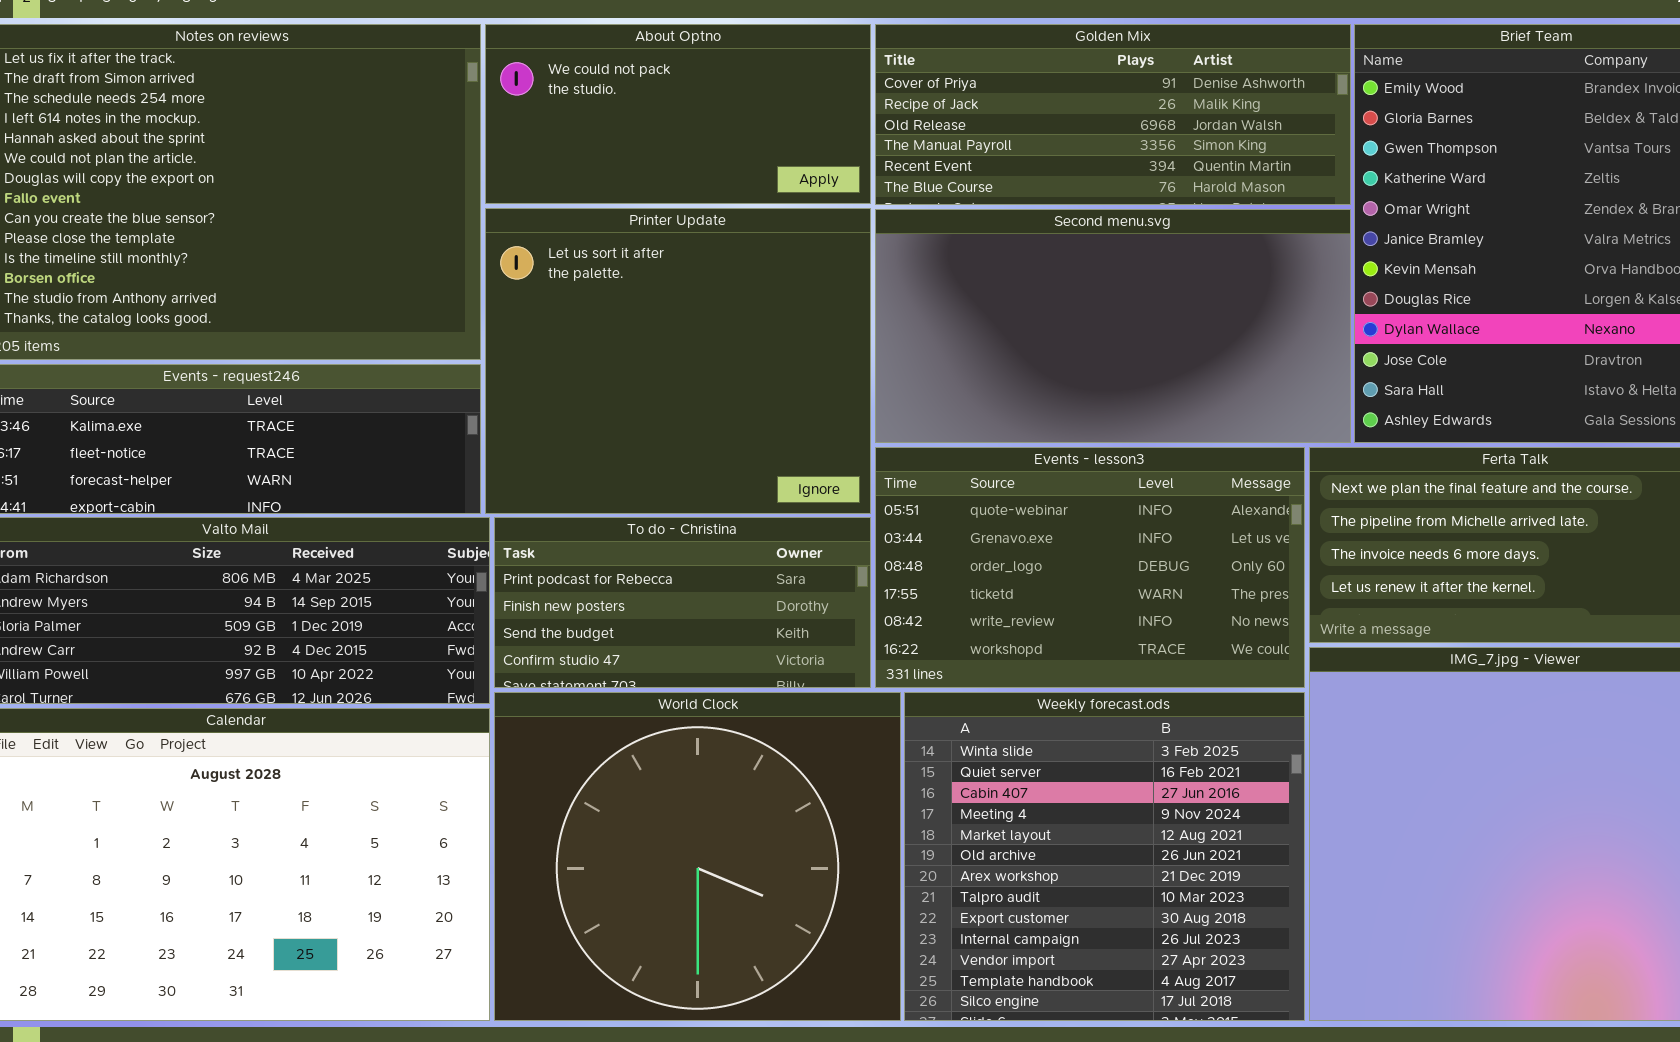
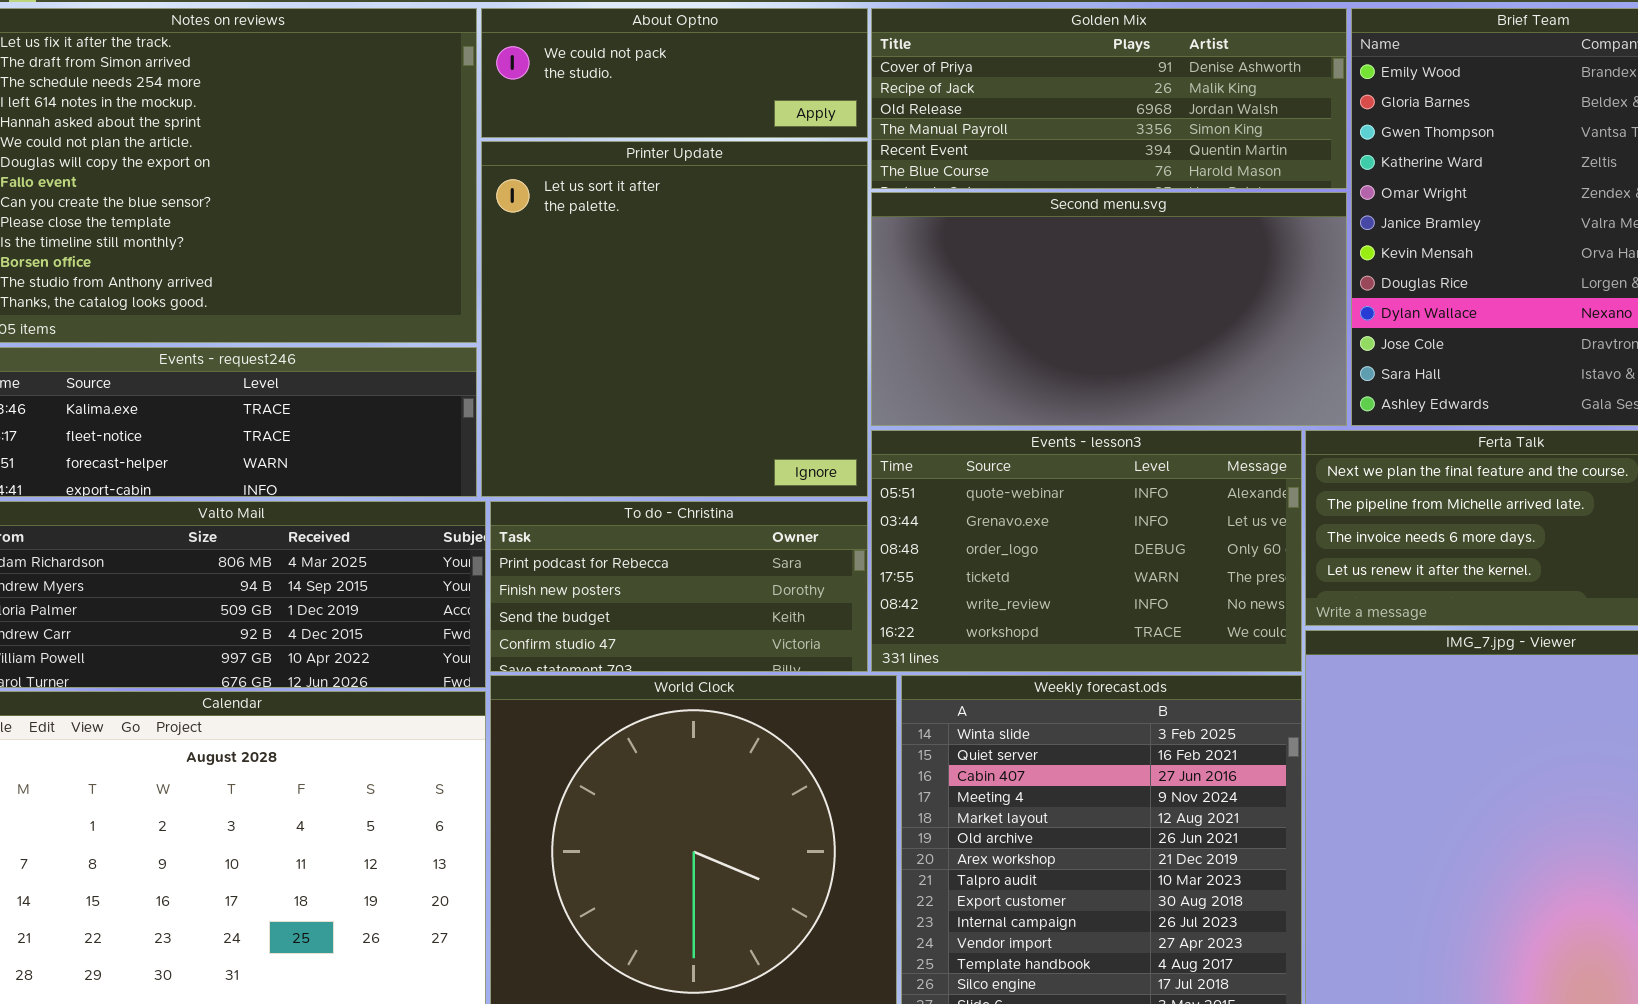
About Optno: [485,24,871,204] -> [481,8,868,138], resized
Printer Update: [485,208,871,514] -> [481,141,868,497], resized

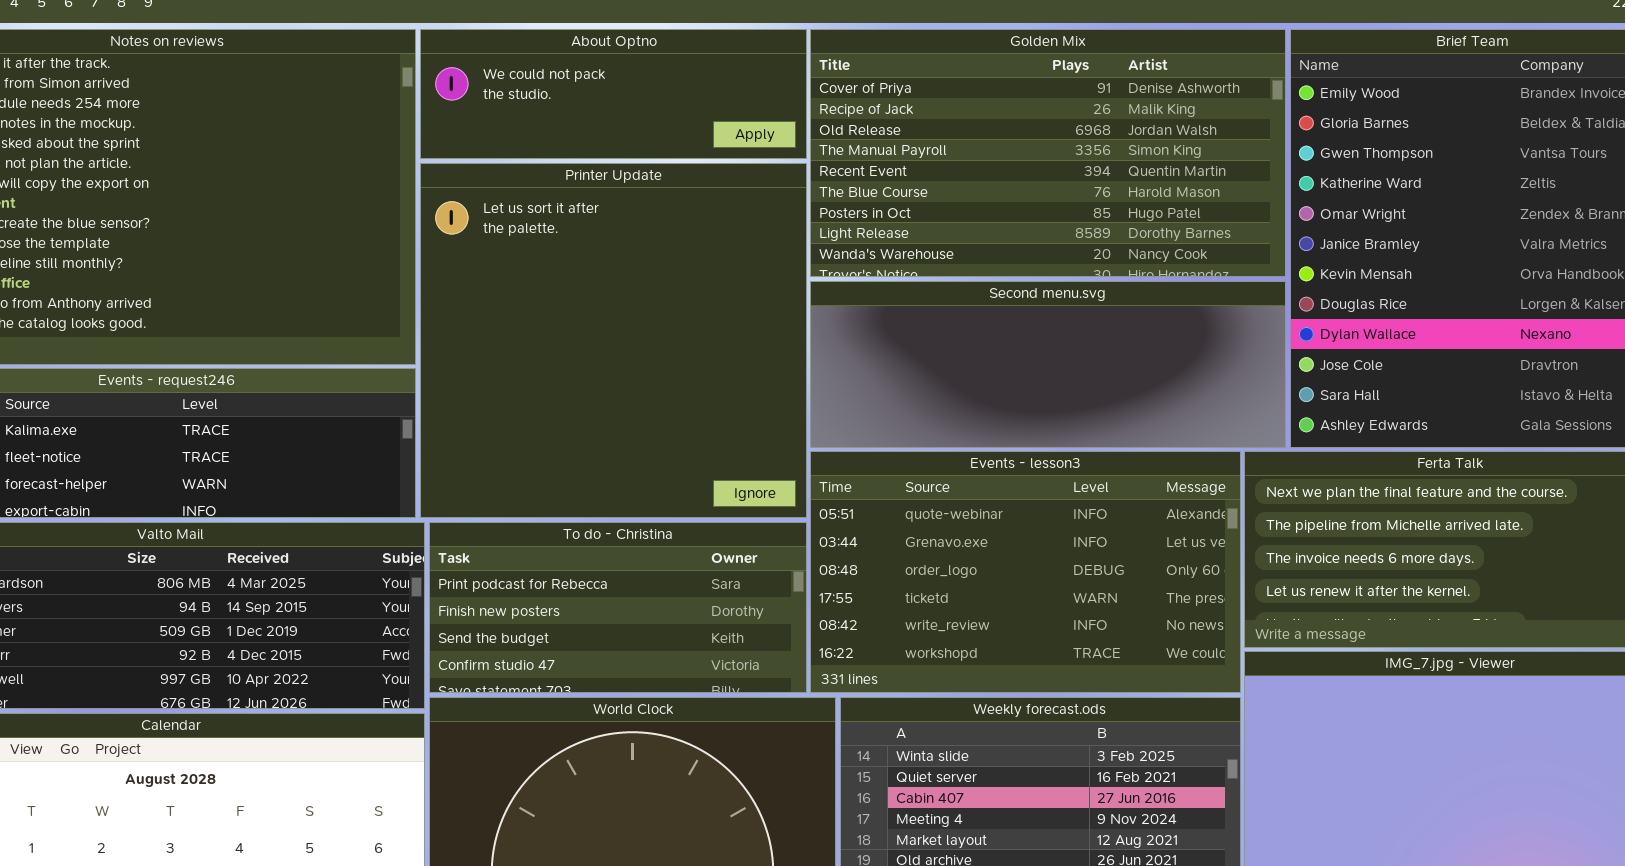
Golden Mix: [871,8,1347,189] -> [810,29,1286,277], resized
Second menu.svg: [871,192,1347,426] -> [810,281,1286,448], resized

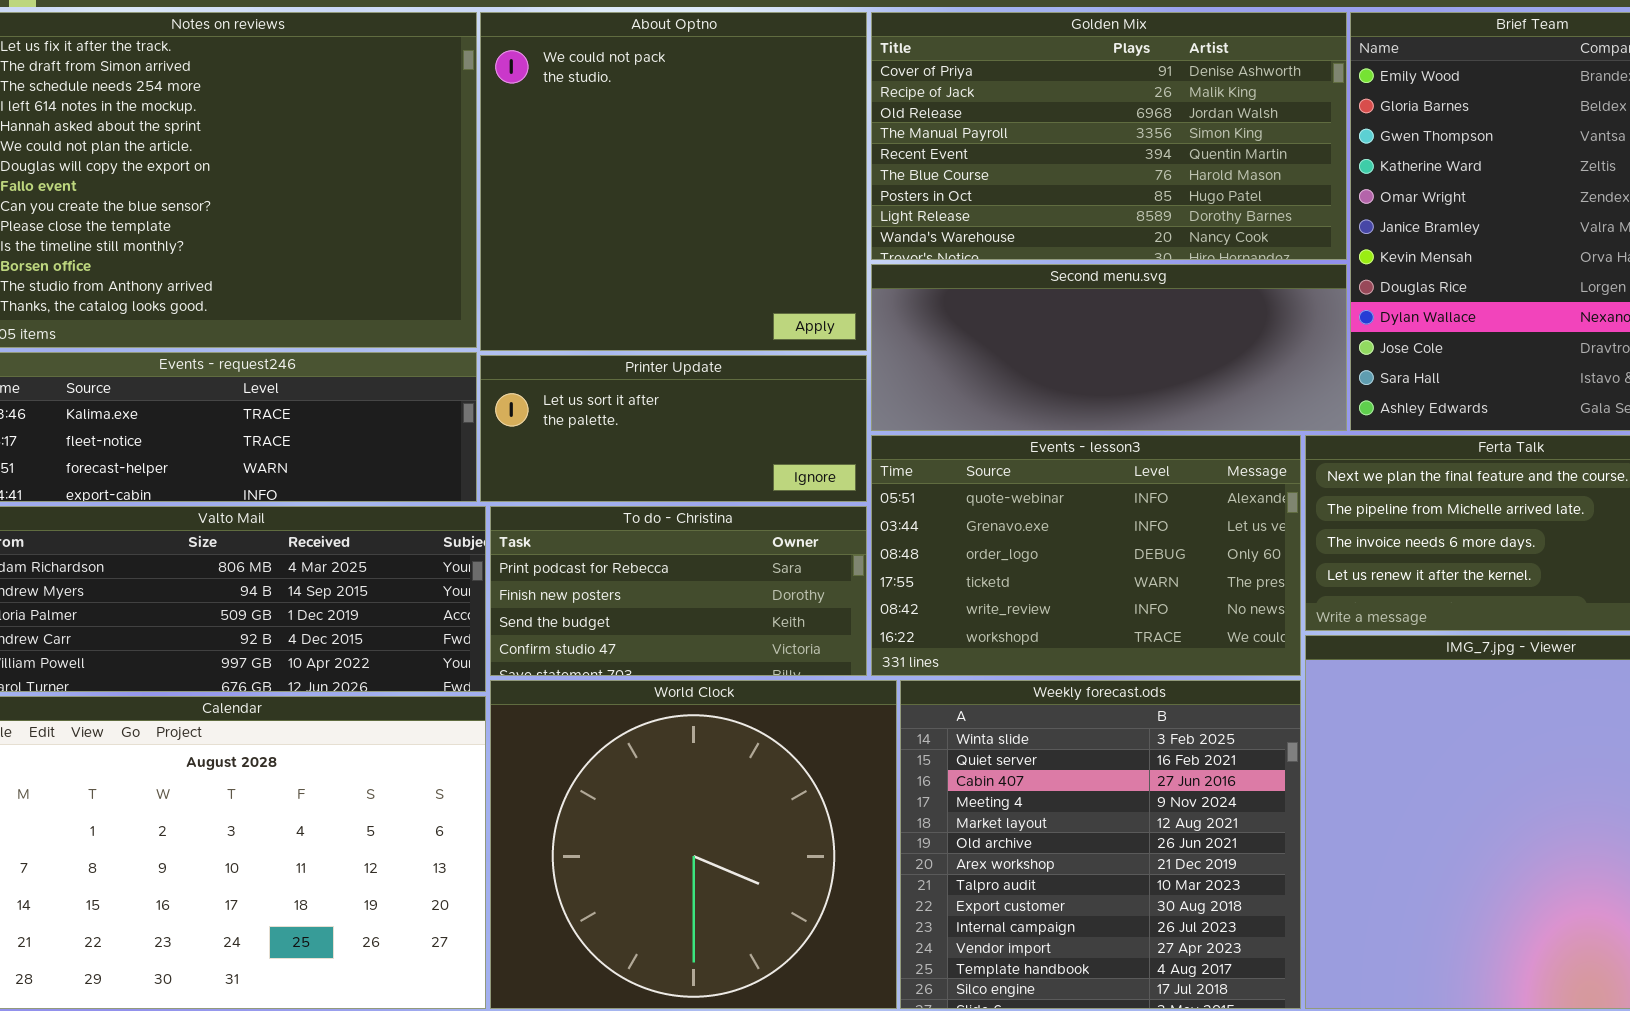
About Optno: [420,29,807,159] -> [480,12,867,351], resized
Printer Update: [420,163,807,518] -> [480,355,867,502], resized

